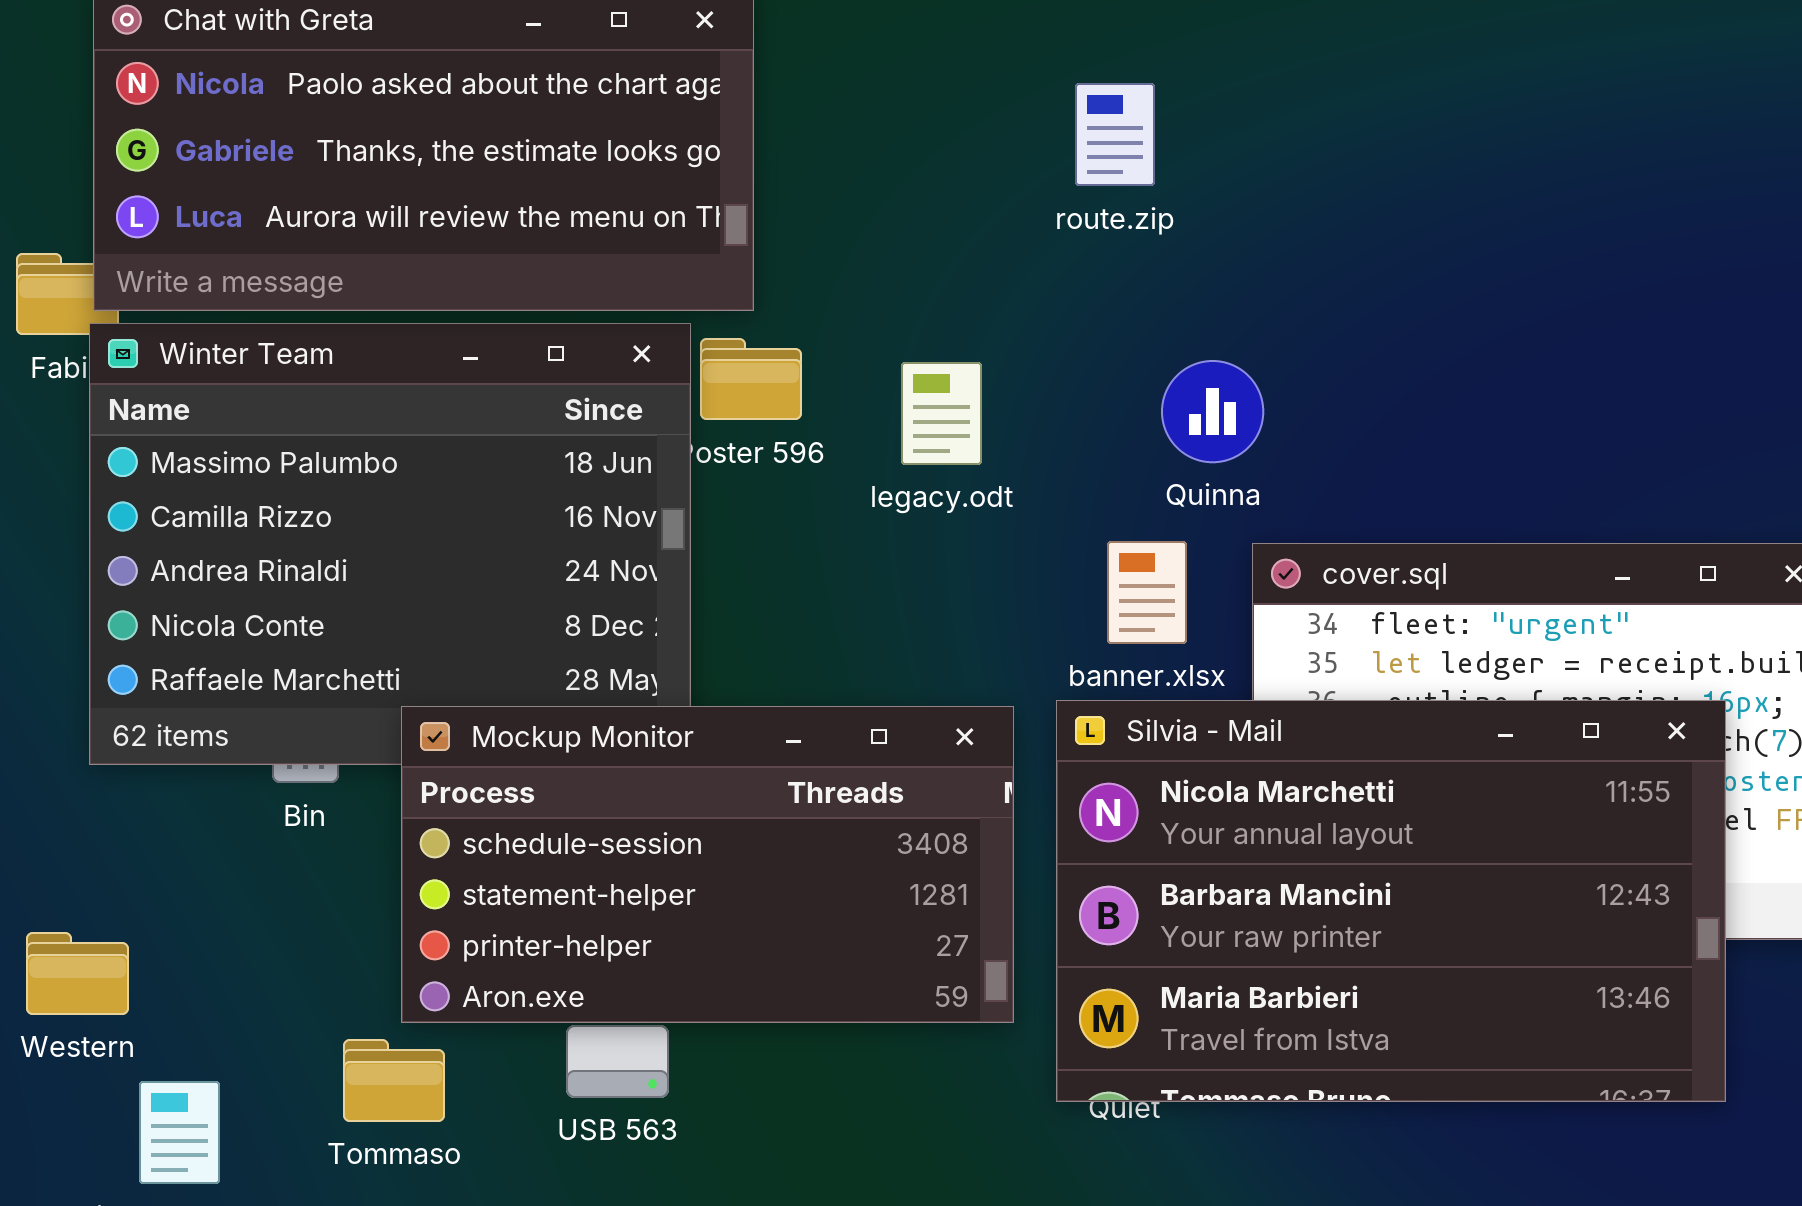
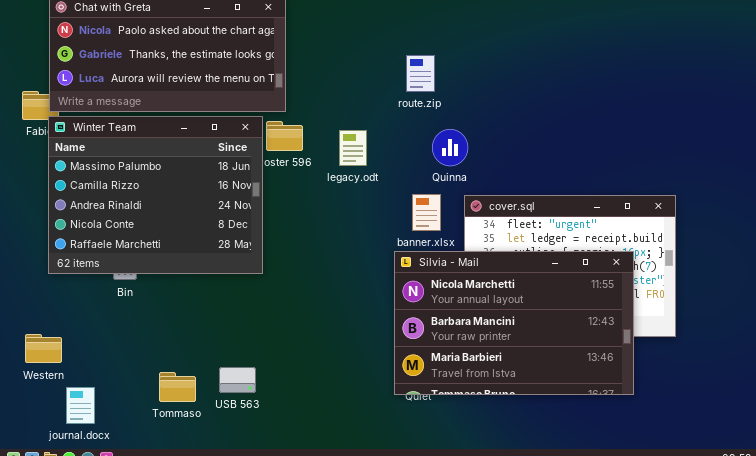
route.zip: [1075,83,1155,186] -> [406,55,435,92], moved
Mockup Monitor: [401,706,1014,1023] -> none, closed
Tommaso: [343,1039,445,1122] -> [159,372,196,402], moved

